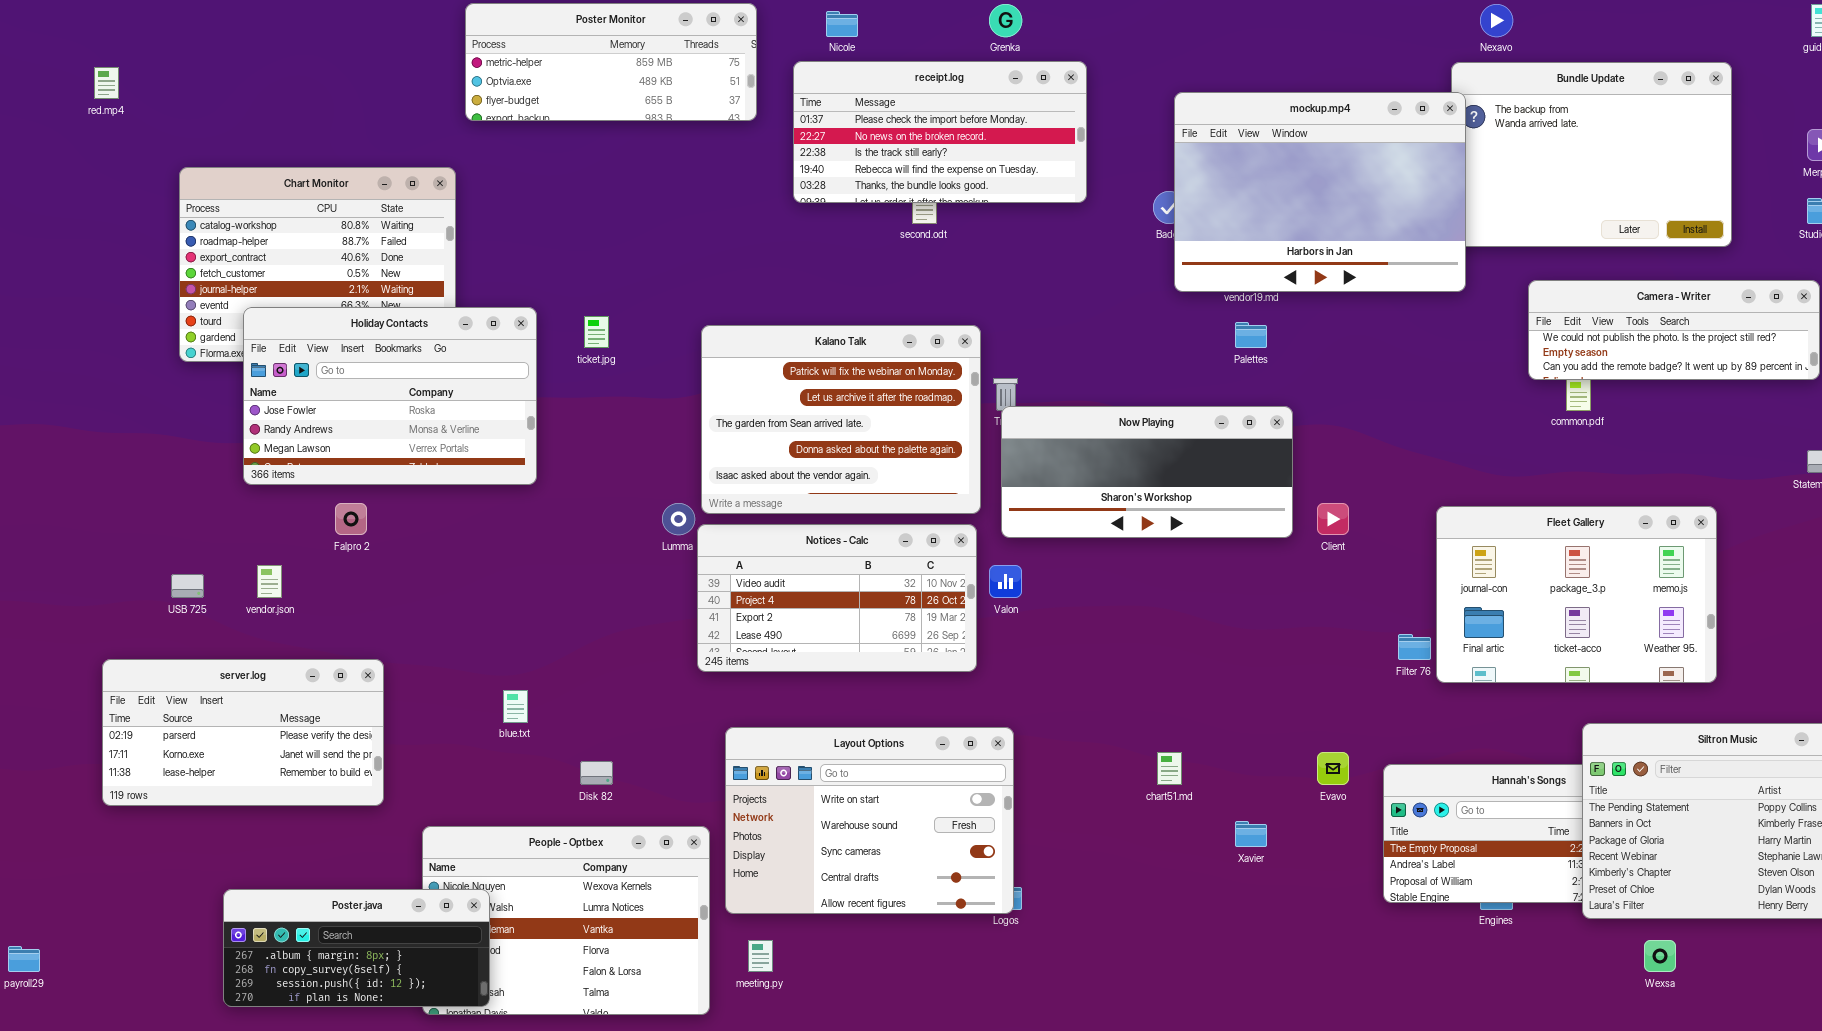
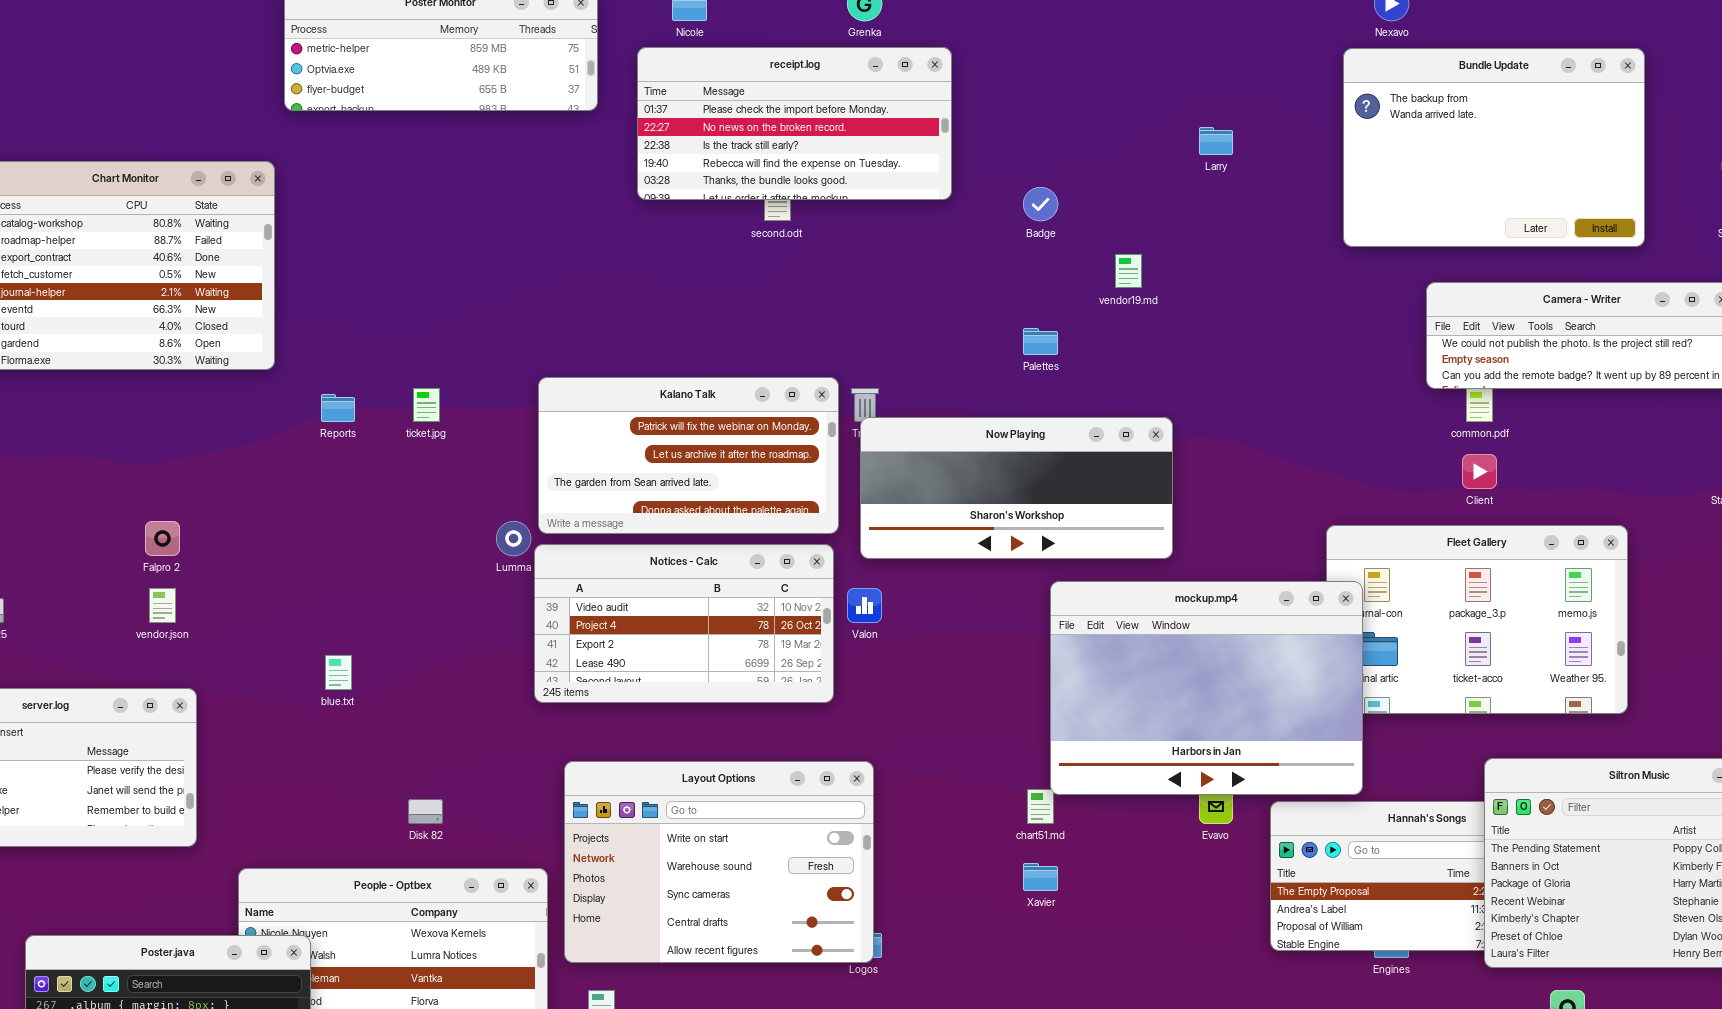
mockup.mp4: [1174,92,1466,292] -> [1050,581,1363,795], moved
Holiday Contacts: [243,307,537,485] -> none, closed
ticket.jpg: [584,316,609,348] -> [413,388,440,422], moved
Palettes: [1235,322,1267,348] -> [1023,328,1058,355], moved
Kalano Talk: [701,325,981,514] -> [538,377,839,534], resized
Client: [1317,503,1349,535] -> [1462,454,1497,489], moved
vendor.json: [257,565,282,598] -> [149,588,176,623], moved
blue.txt: [503,690,528,723] -> [325,655,352,690], moved
Xavier: [1235,821,1267,847] -> [1023,863,1058,891], moved

